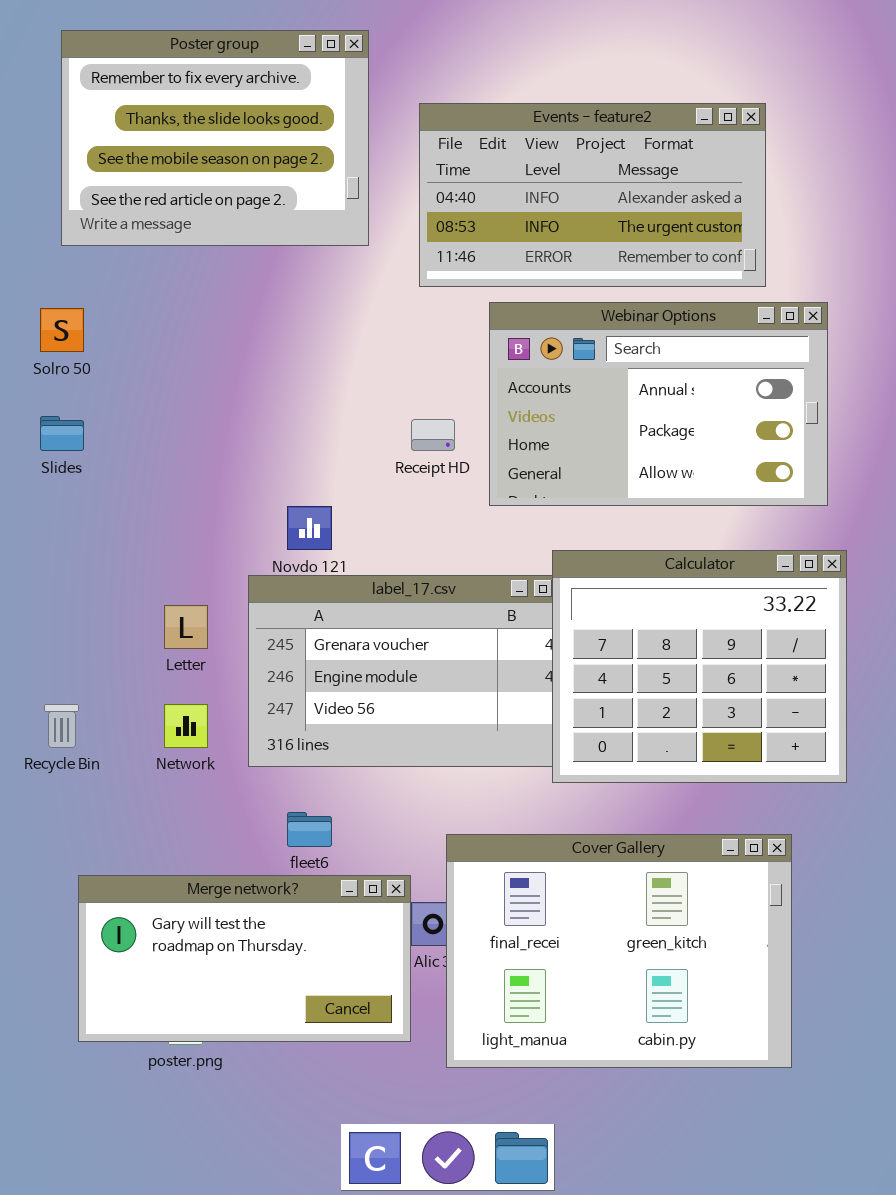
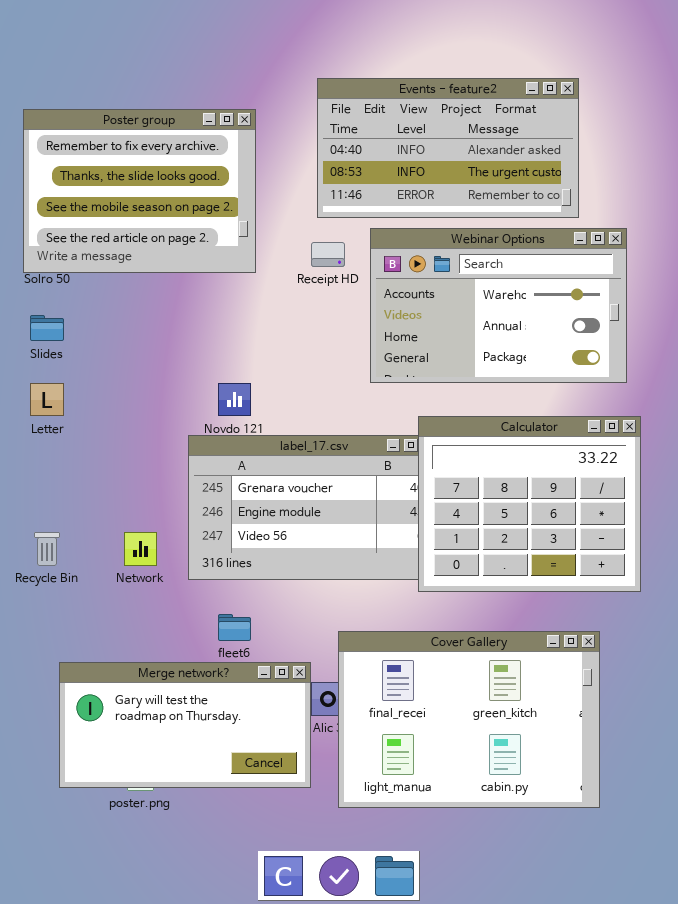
Poster group: [61,30,369,246] -> [23,109,256,273], moved
Webinar Options: [489,302,828,506] -> [370,228,627,383], scrolled up 1 row
Receipt HD: [411,419,455,451] -> [311,242,345,267], moved
Letter: [164,605,208,649] -> [30,383,64,416], moved

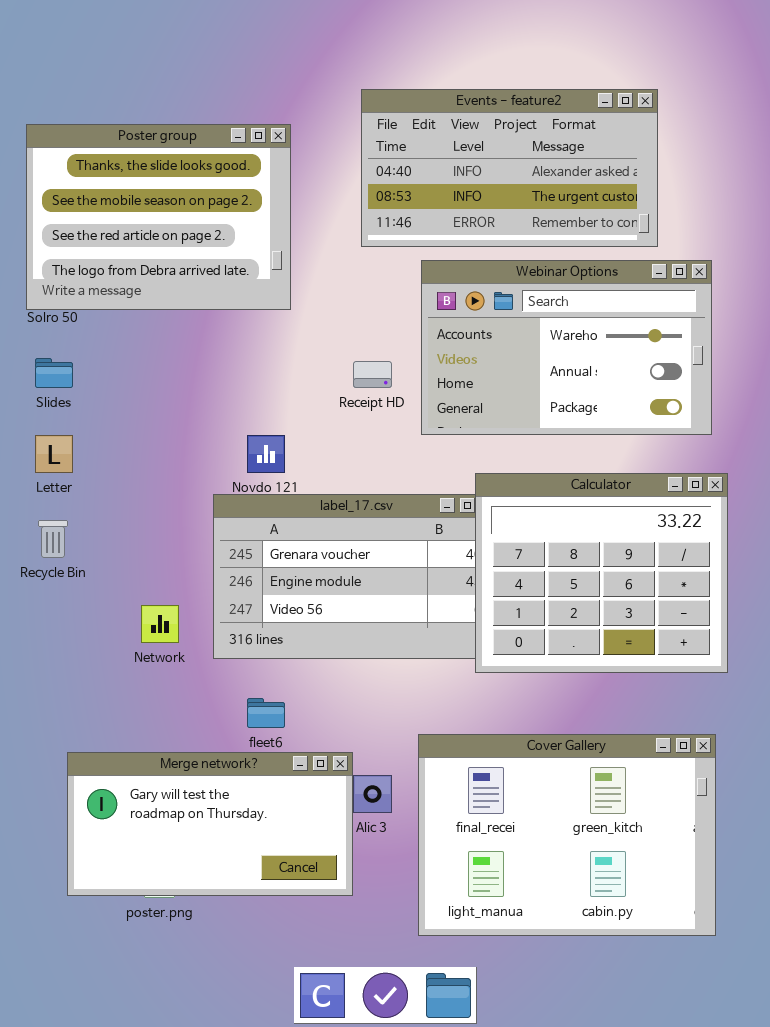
Poster group: [23,109,256,273] -> [26,124,291,310], scrolled down 1 row
Receipt HD: [311,242,345,267] -> [353,361,392,388], moved
Recycle Bin: [34,532,60,566] -> [38,520,68,558], moved
Cover Gallery: [338,631,600,808] -> [418,734,716,936], moved

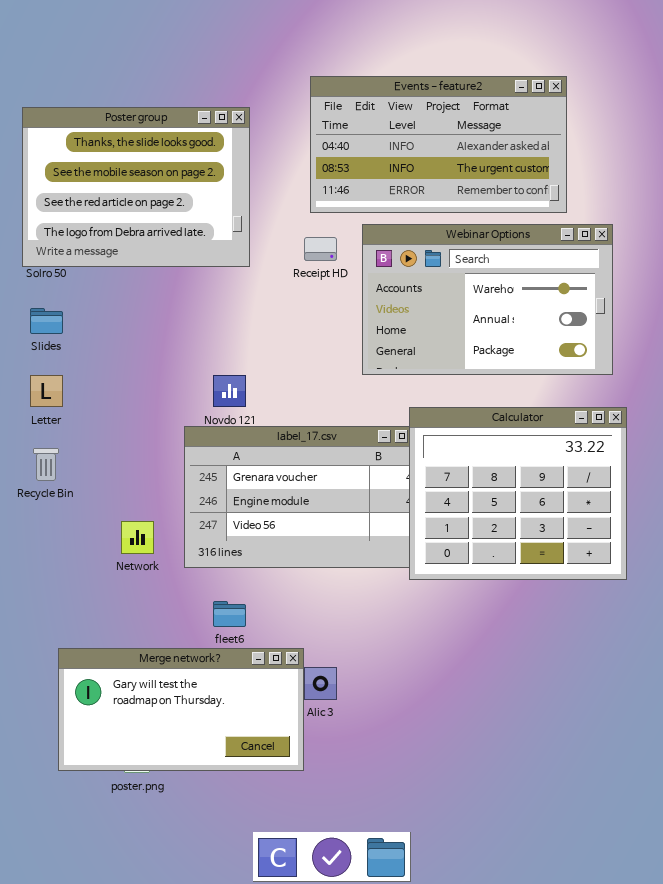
Receipt HD: [353,361,392,388] -> [304,237,337,261], moved
Cover Gallery: [418,734,716,936] -> none, closed

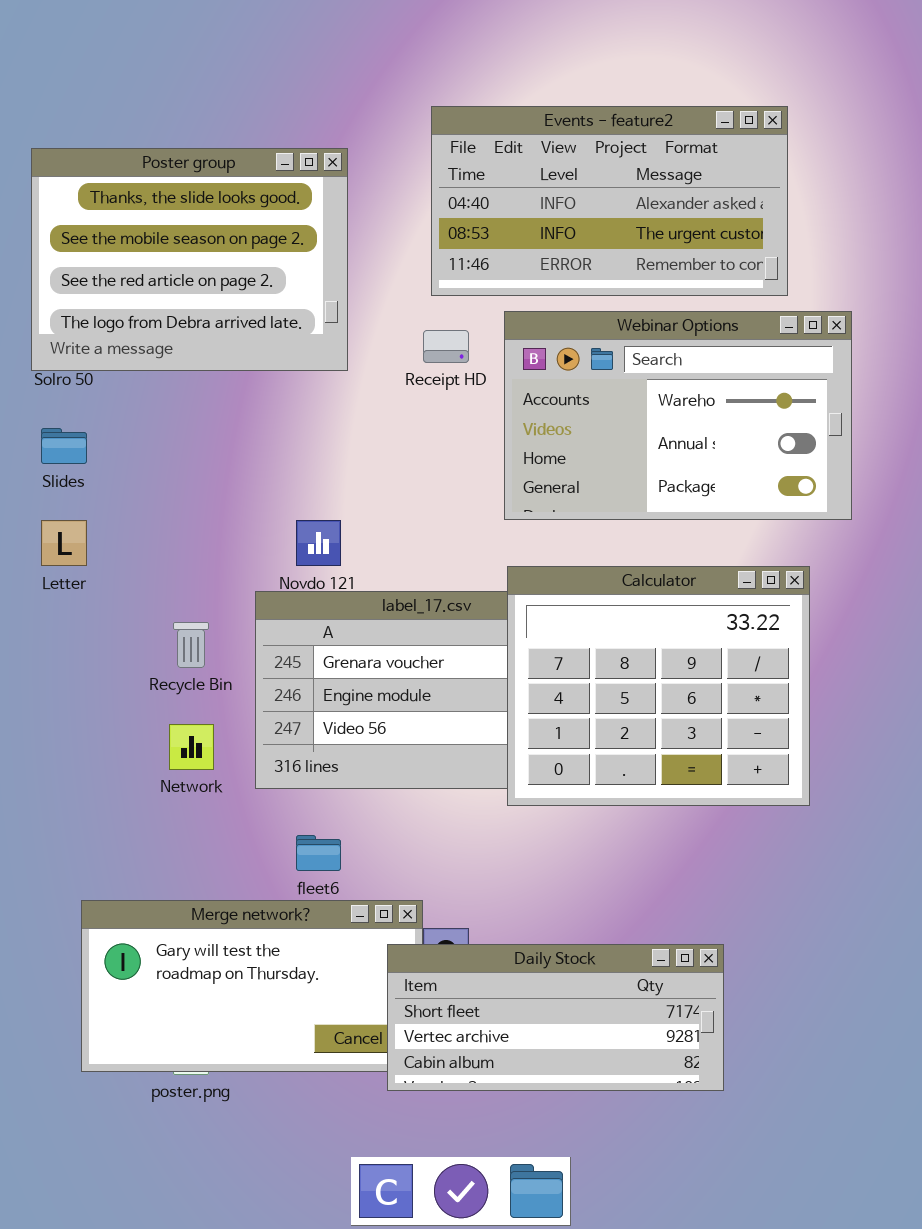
Calculator: [409,407,627,580] -> [507,566,810,806], moved
Recycle Bin: [33,448,59,481] -> [173,622,209,668], moved
Daily Stock: none -> [387,944,724,1091], opened

